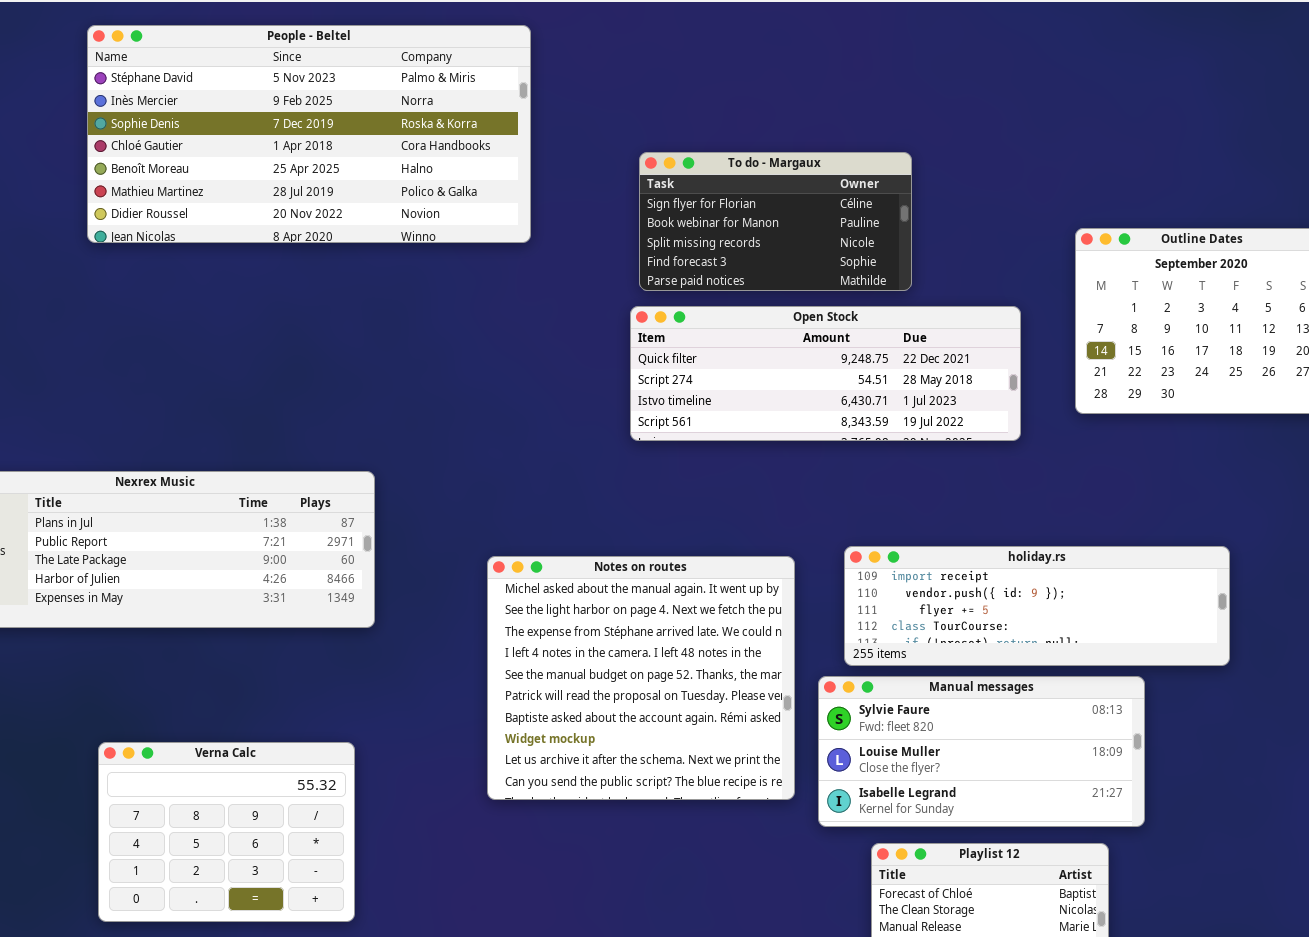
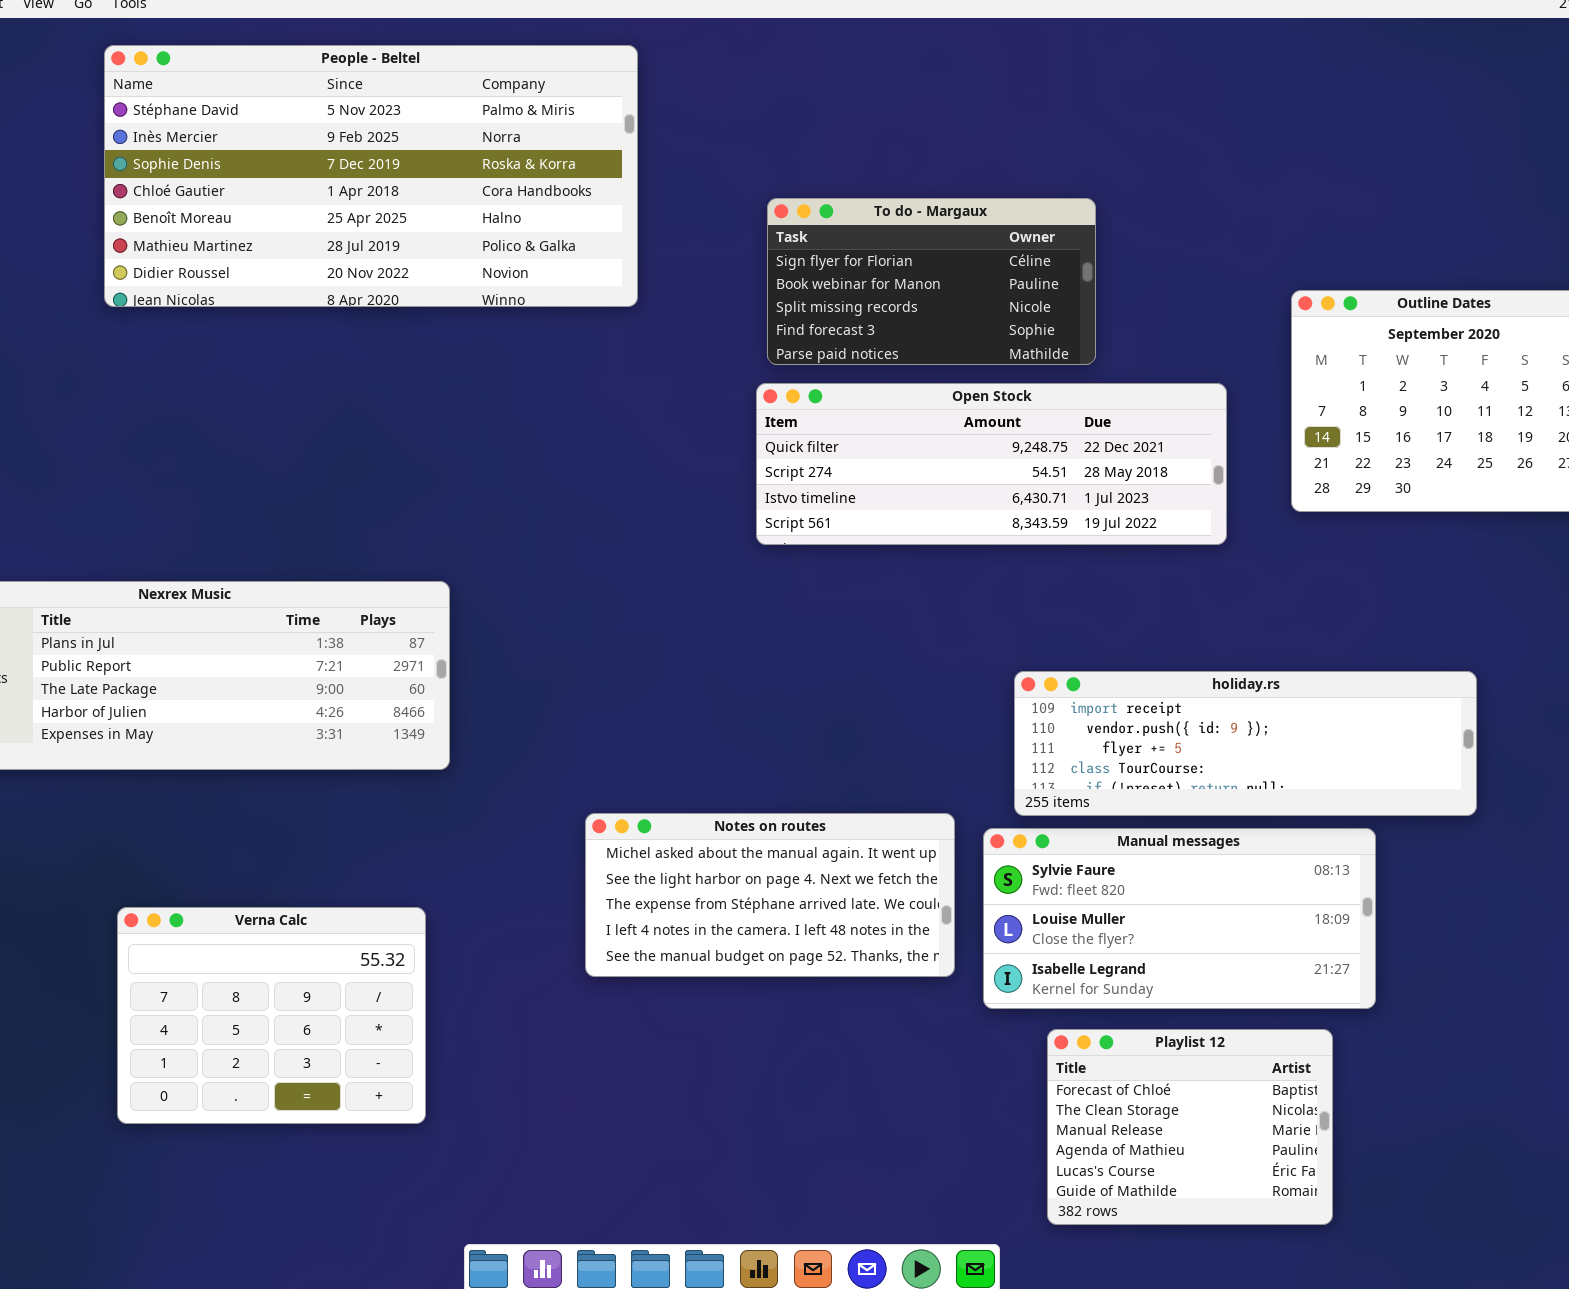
Notes on routes: [487,556,795,800] -> [585,813,955,977], resized

